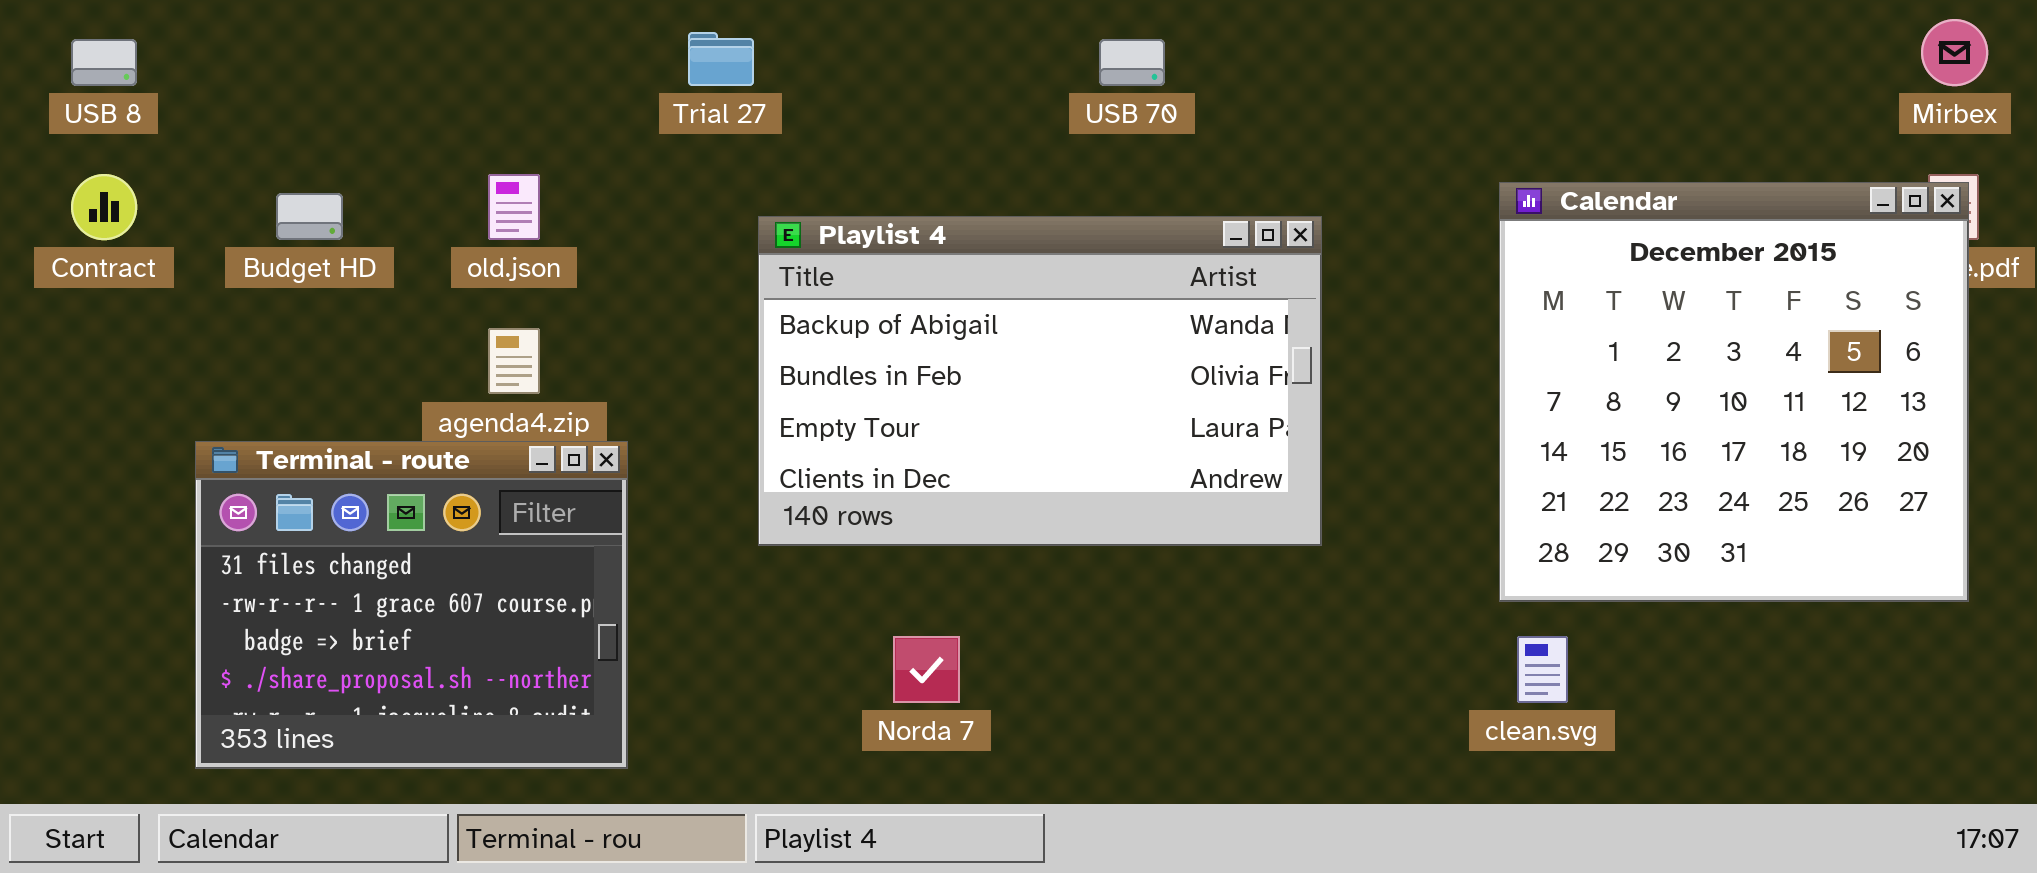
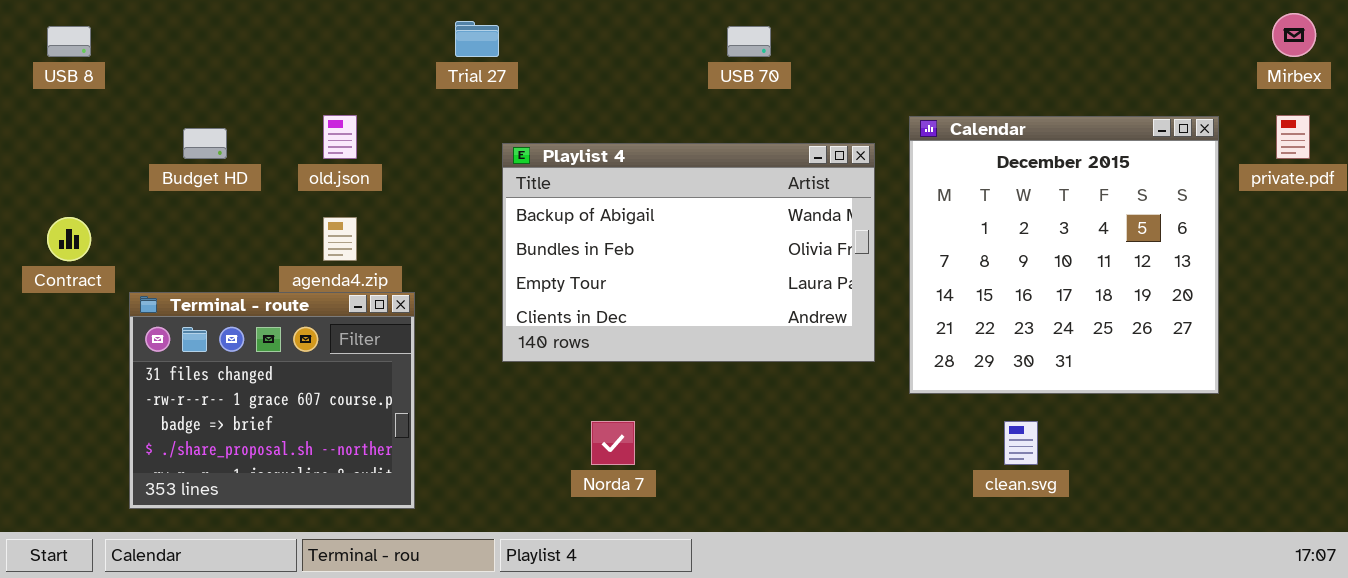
Contract: [71,174,137,240] -> [47,217,91,261], moved
Calendar: [1499,182,1969,602] -> [909,116,1219,394], moved

